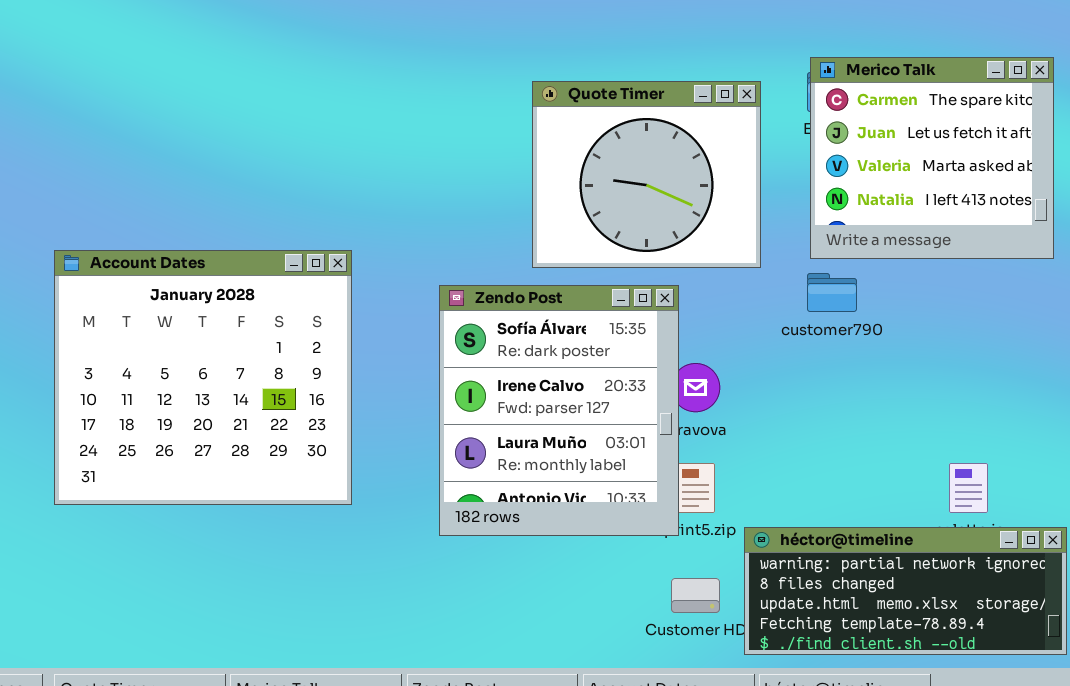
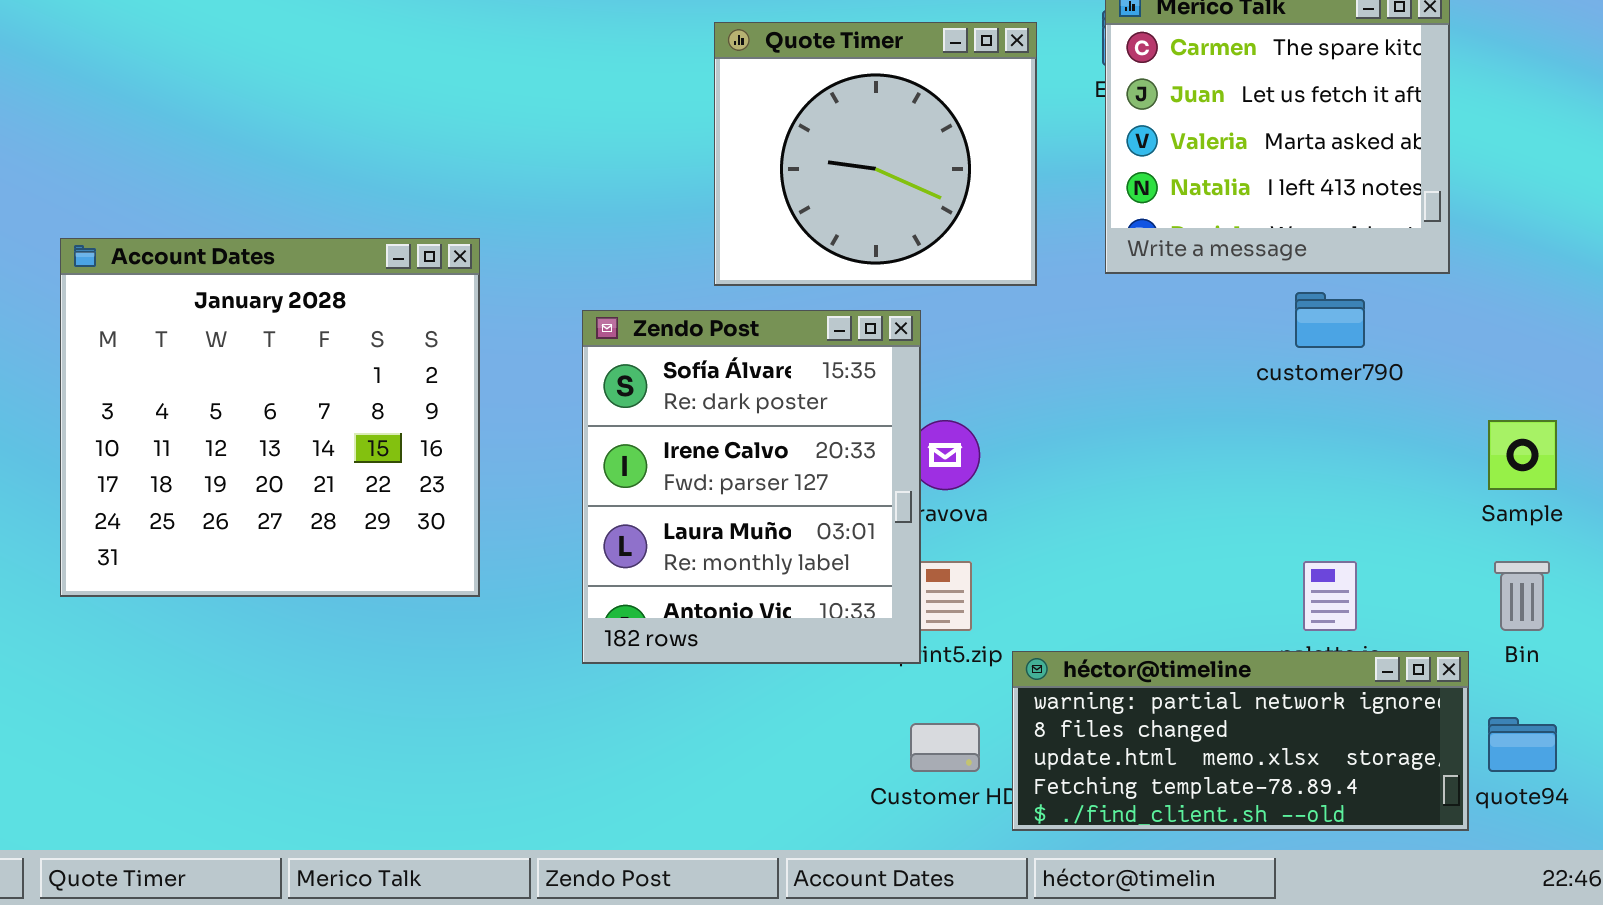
Account Dates: [54,250,352,505] -> [60,238,480,597], moved
customer790: [807,273,857,312] -> [1295,292,1365,348], moved

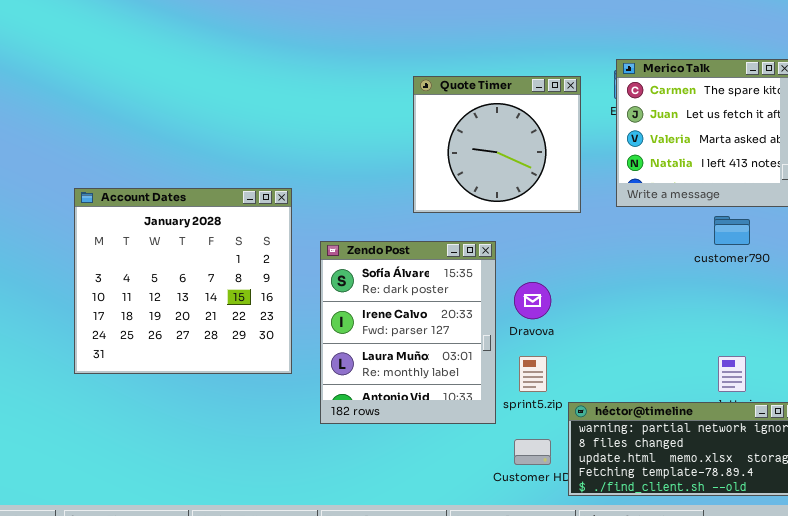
Zendo Post: [582,310,921,664] -> [320,241,496,424], moved

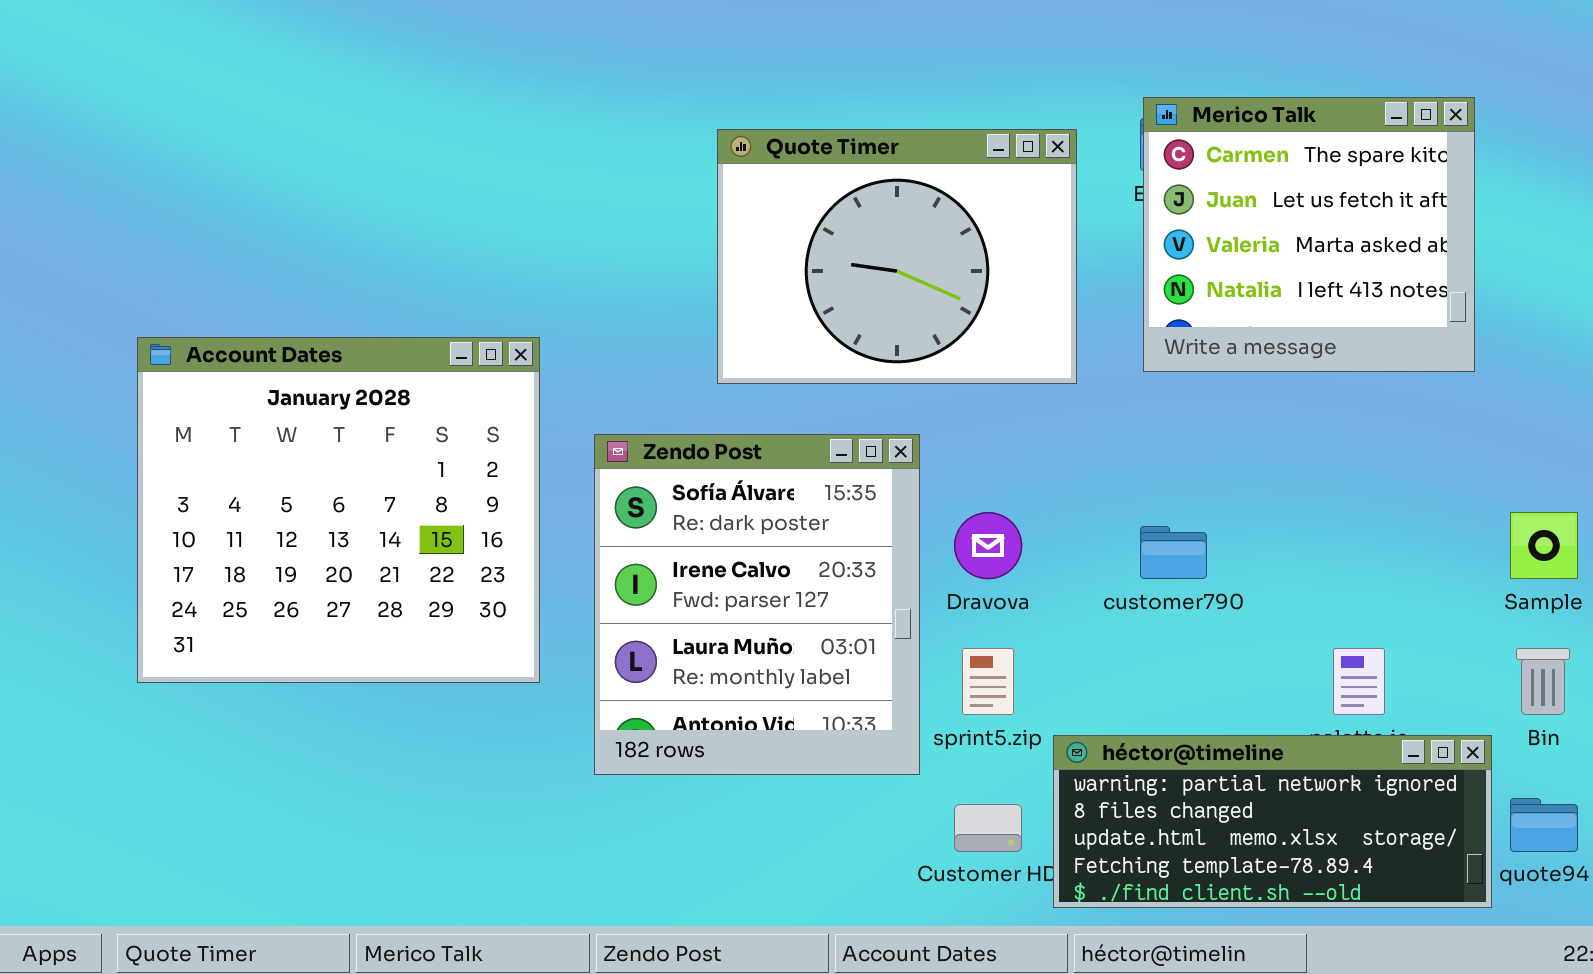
Quote Timer: [413,76,581,213] -> [717,129,1077,384], resized
customer790: [714,216,750,245] -> [1140,526,1207,579], moved

